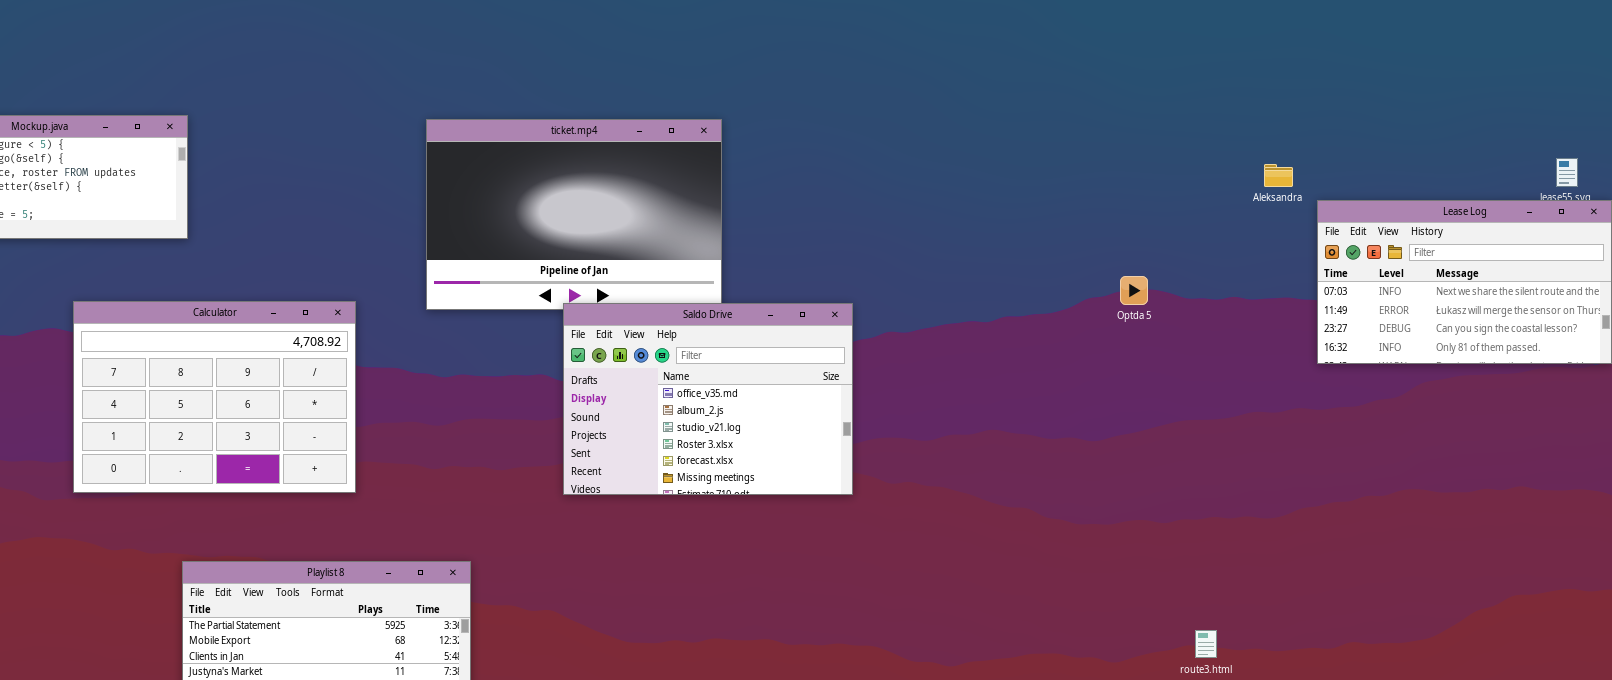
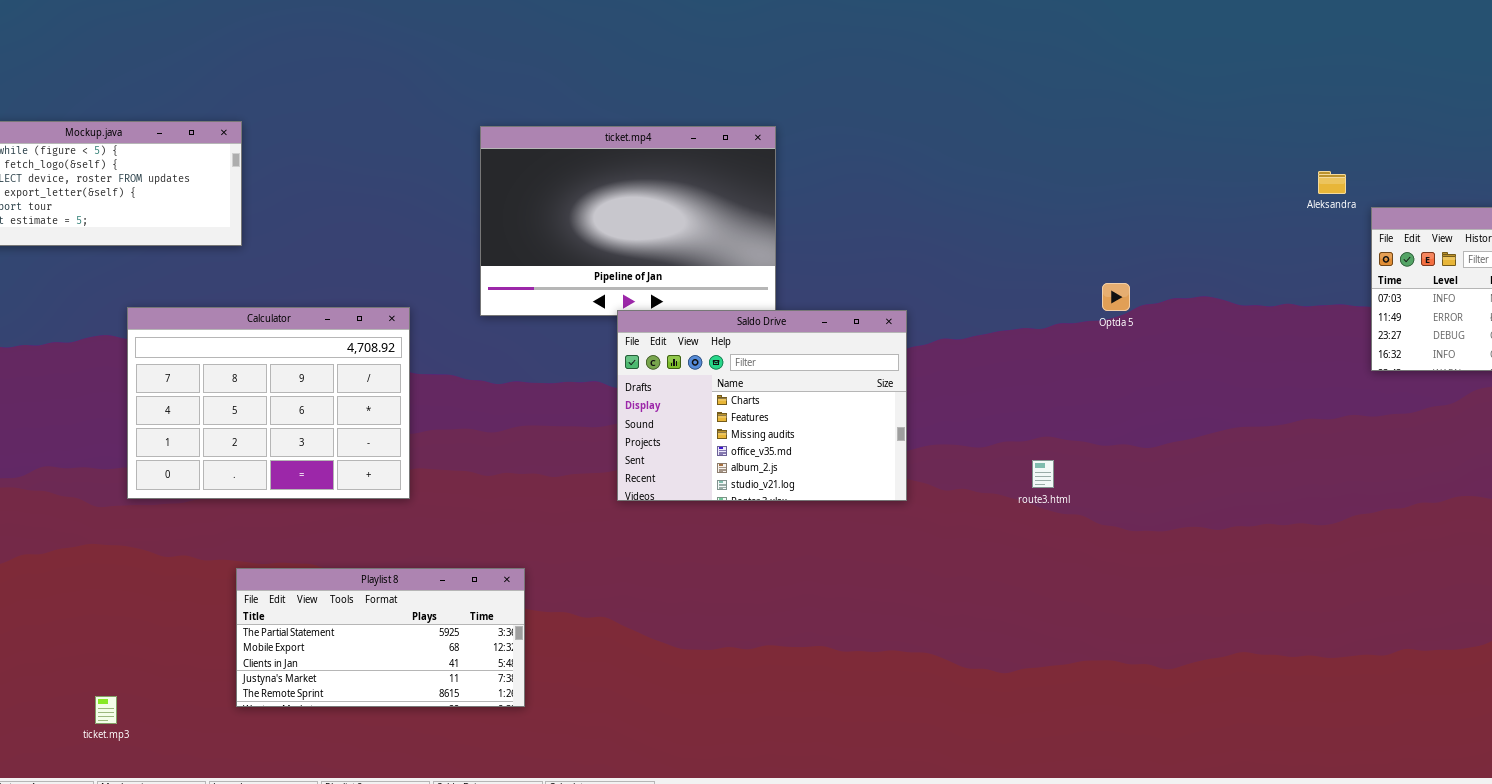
Optda 5: [1120,276,1148,305] -> [1102,283,1130,311], moved
Saldo Drive: [563,303,853,495] -> [617,310,907,501], scrolled up 3 rows
route3.html: [1195,630,1217,658] -> [1032,460,1054,488], moved

